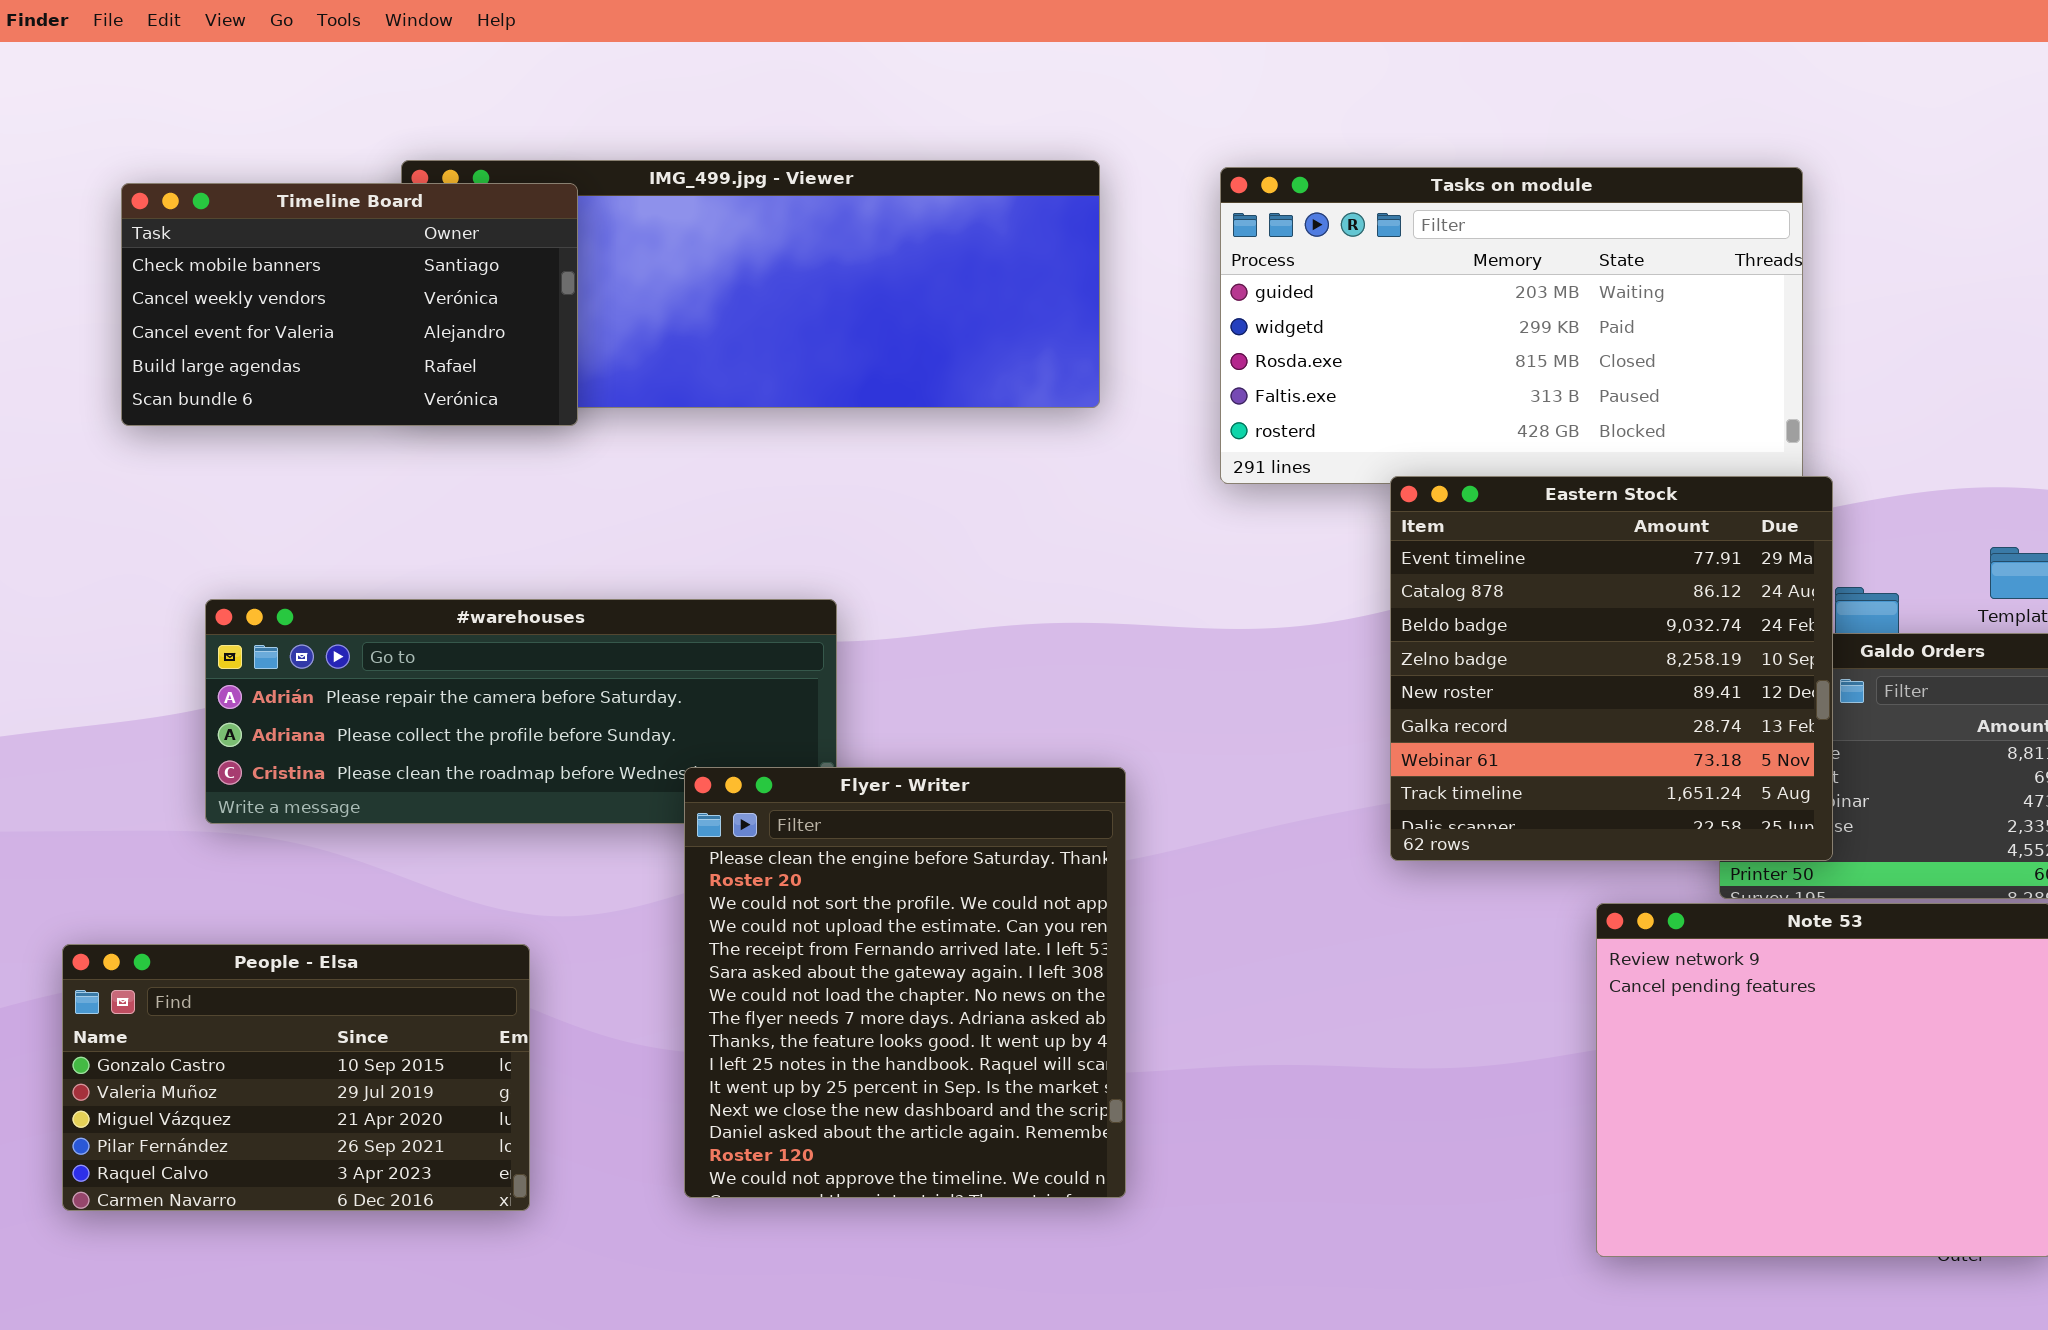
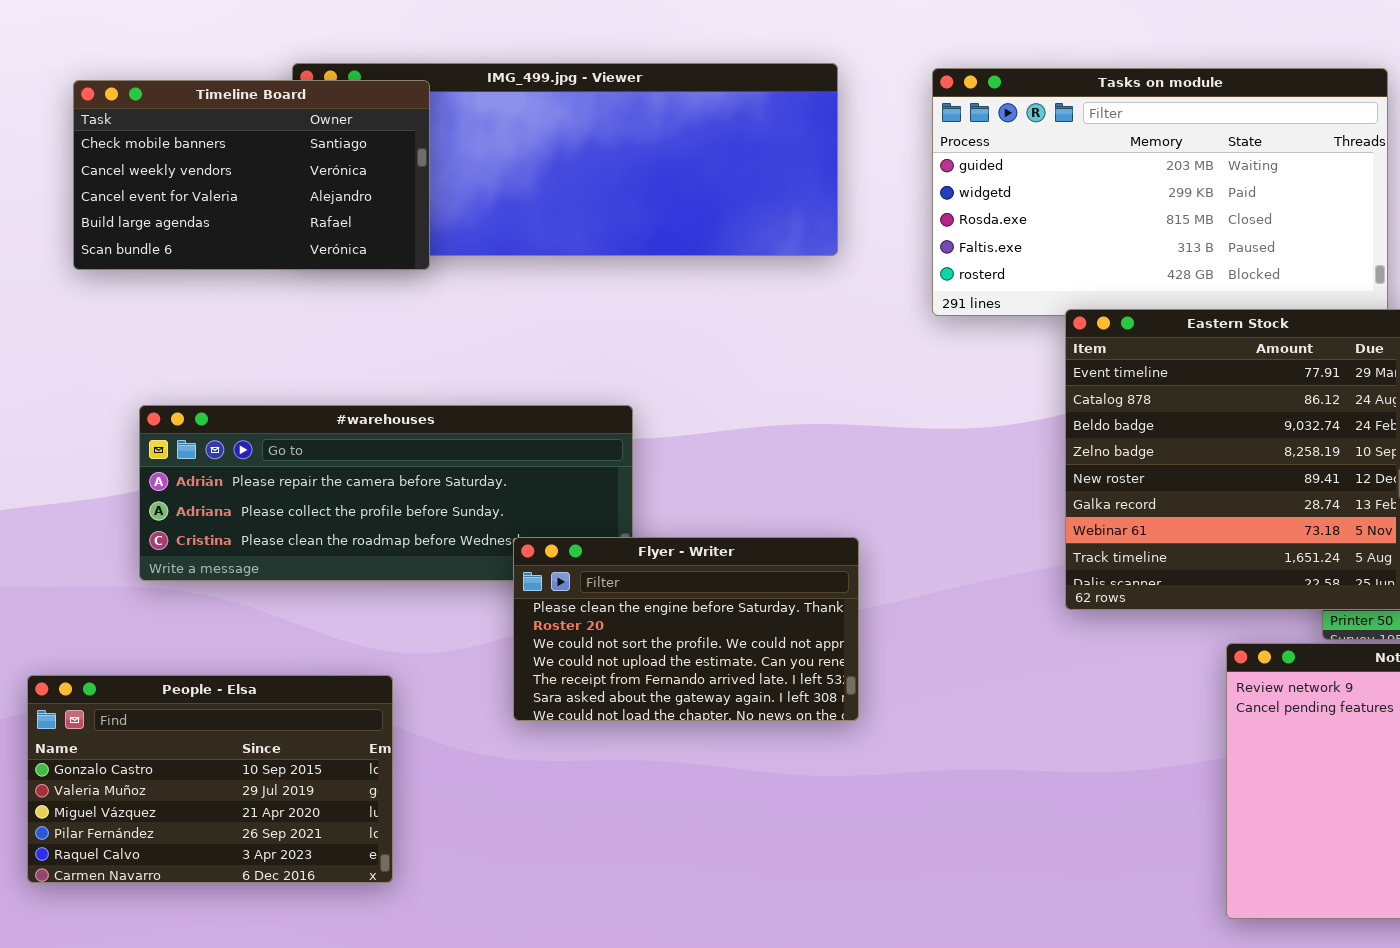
Flyer - Writer: [684,767,1126,1198] -> [513,537,859,721], resized

